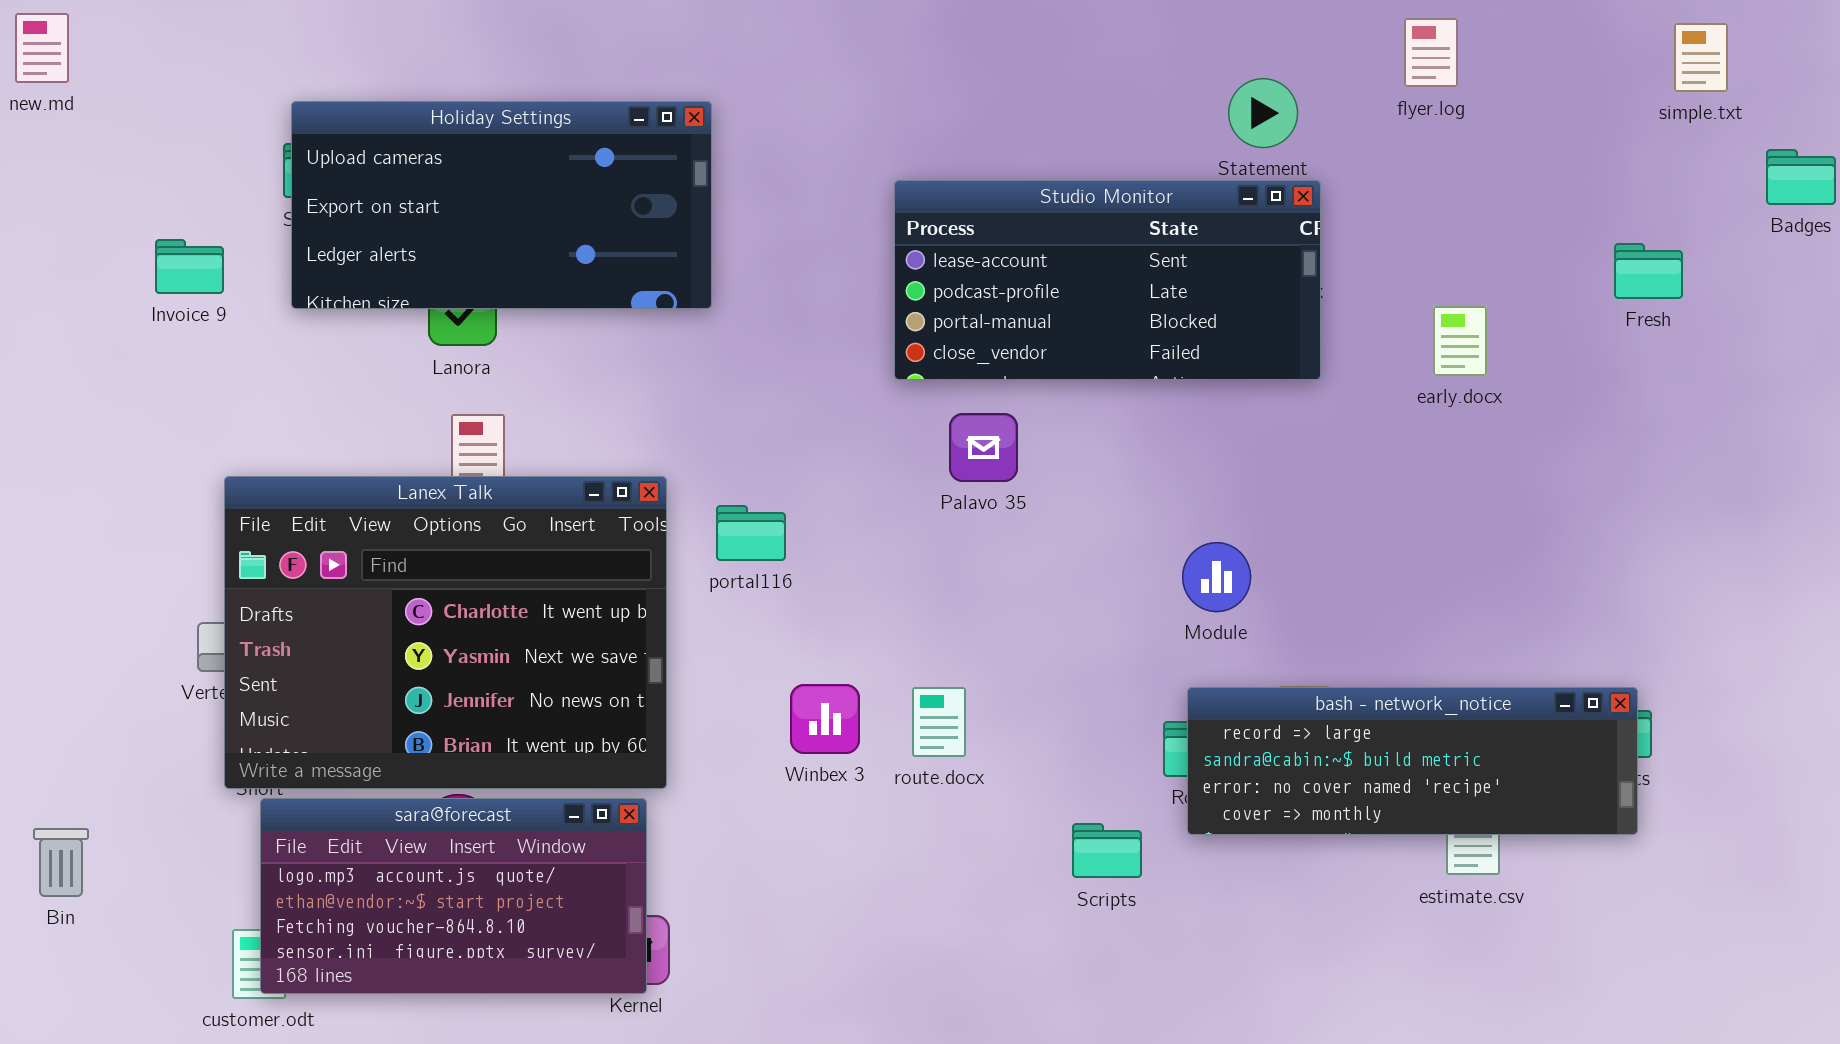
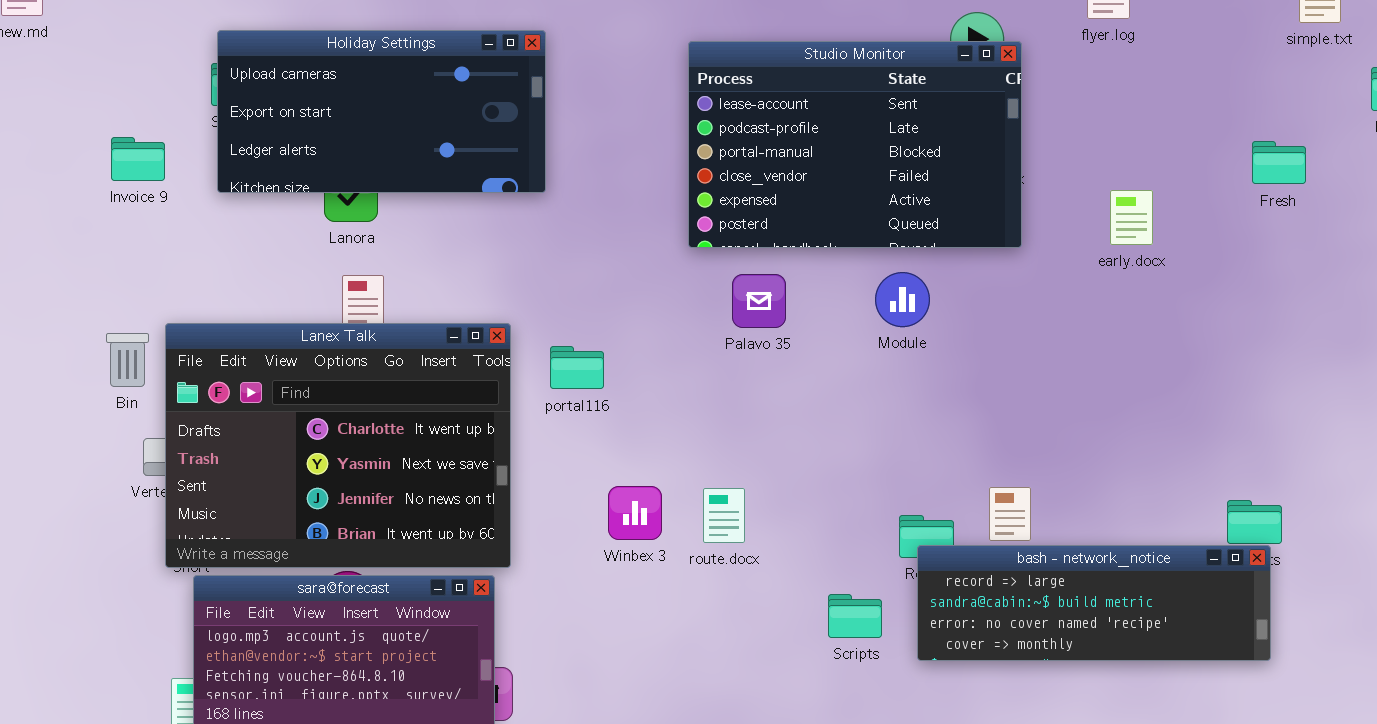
Studio Monitor: [894,180,1321,380] -> [688,41,1022,248], resized
Module: [1182,542,1251,612] -> [875,272,930,327], moved
bash - network_notice: [1187,687,1638,835] -> [917,545,1271,661], moved
Bin: [33,828,89,897] -> [106,333,149,387], moved

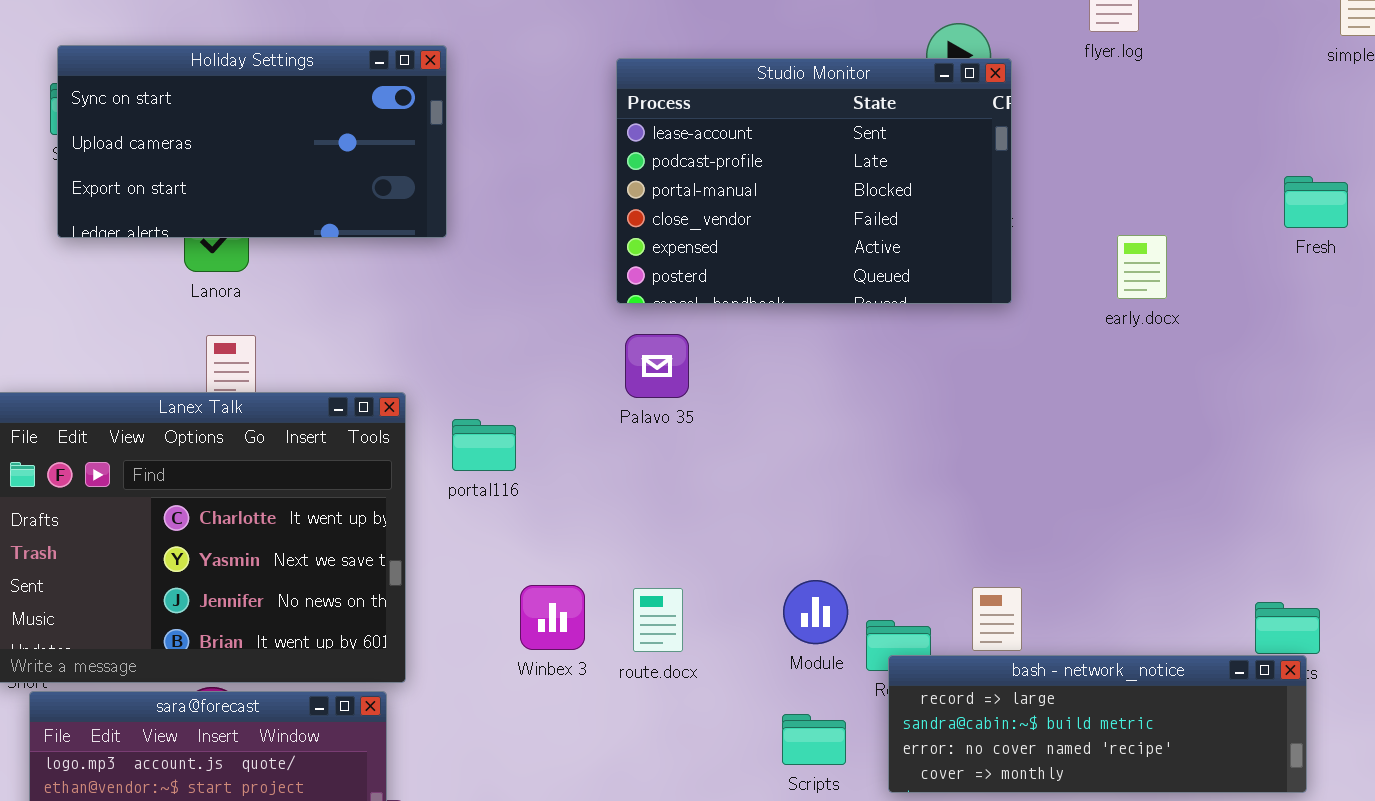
Holiday Settings: [217,30,546,193] -> [57,45,447,238], scrolled up 1 row
Module: [875,272,930,327] -> [783,580,848,644], moved
Palavo 35: [732,274,786,328] -> [625,334,689,398], moved

